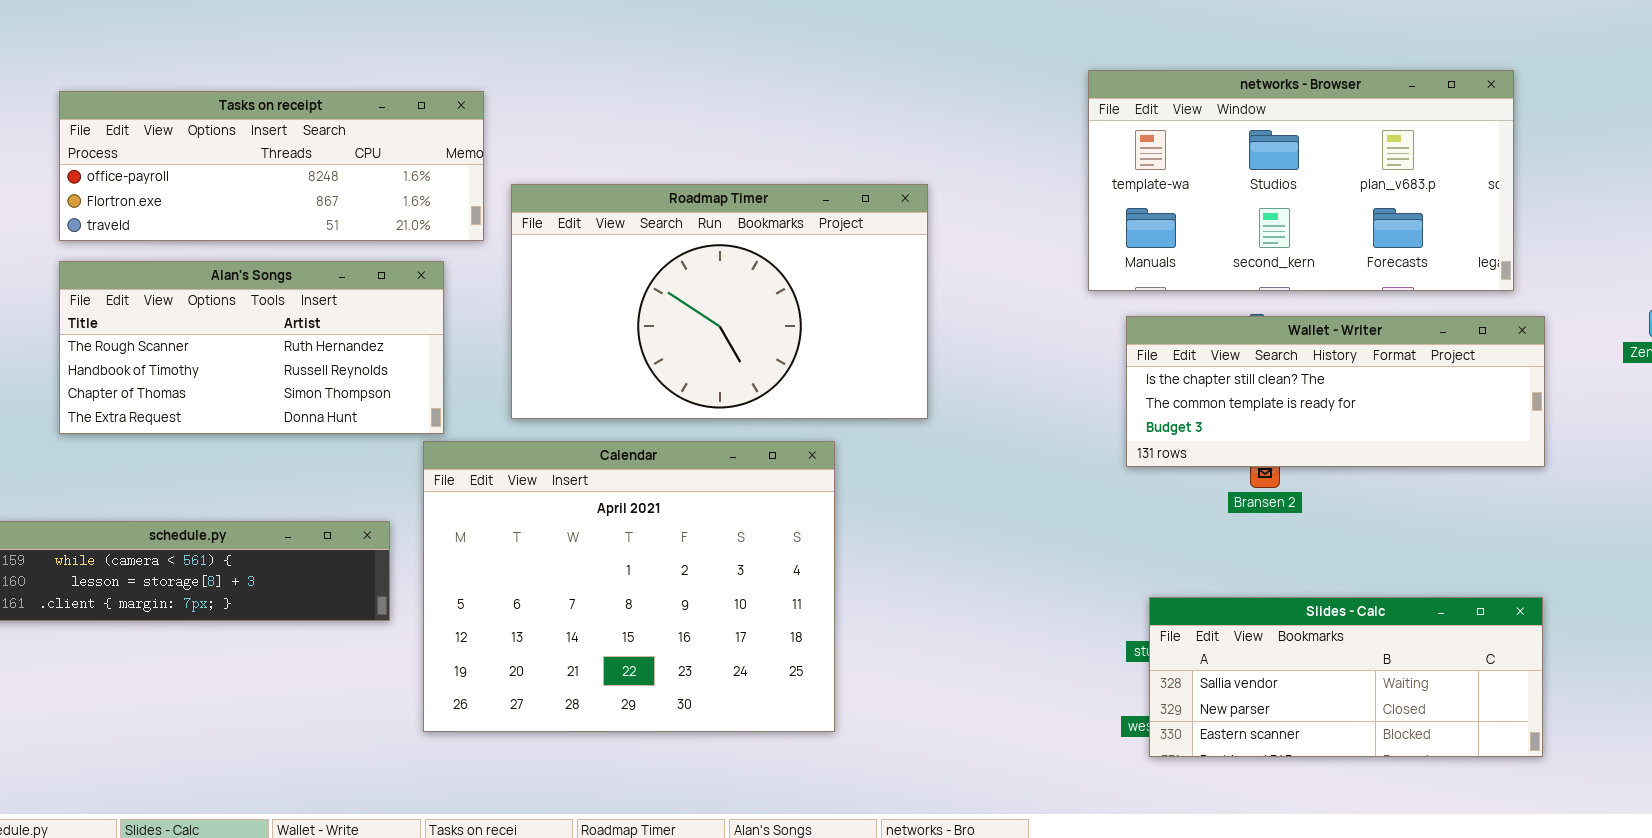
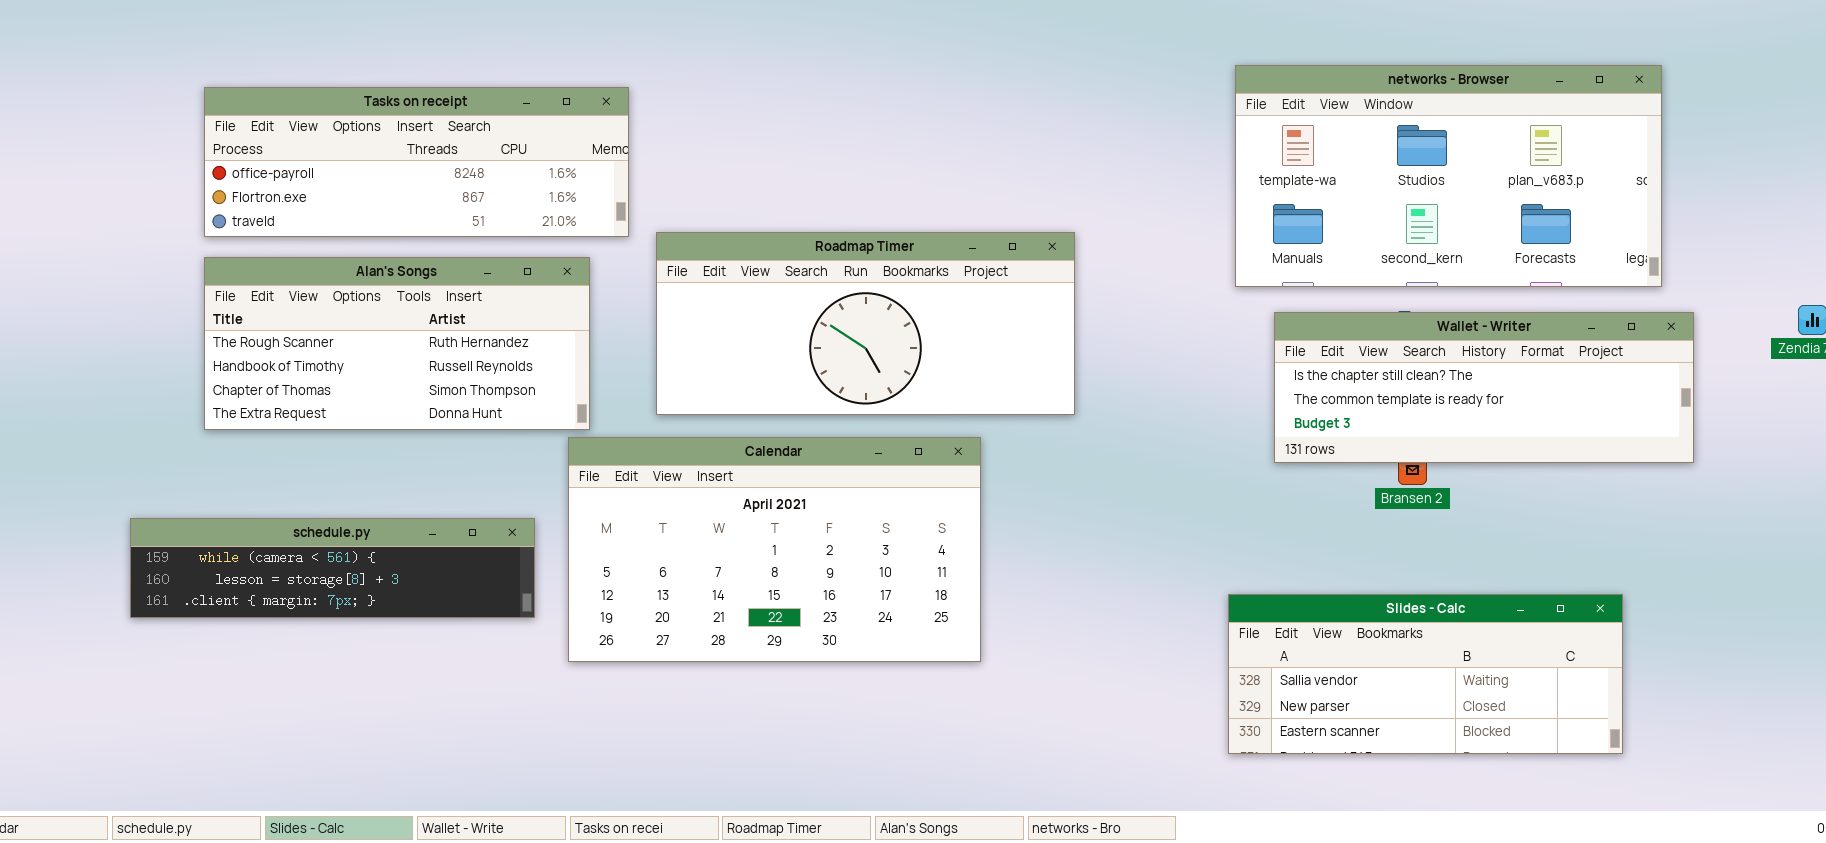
Roadmap Timer: [511,184,928,419] -> [656,232,1075,415], resized
Calendar: [423,441,835,732] -> [568,437,981,662], resized
Slides - Calc: [1149,597,1543,757] -> [1228,594,1623,754], moved

